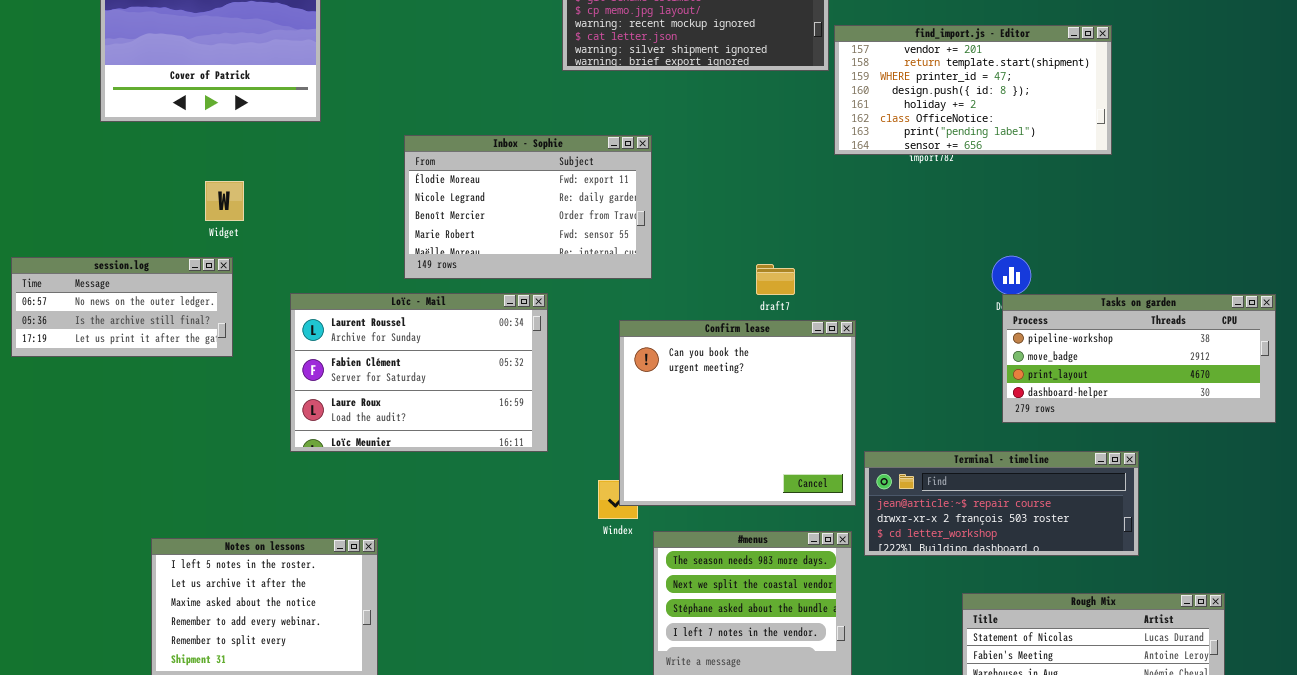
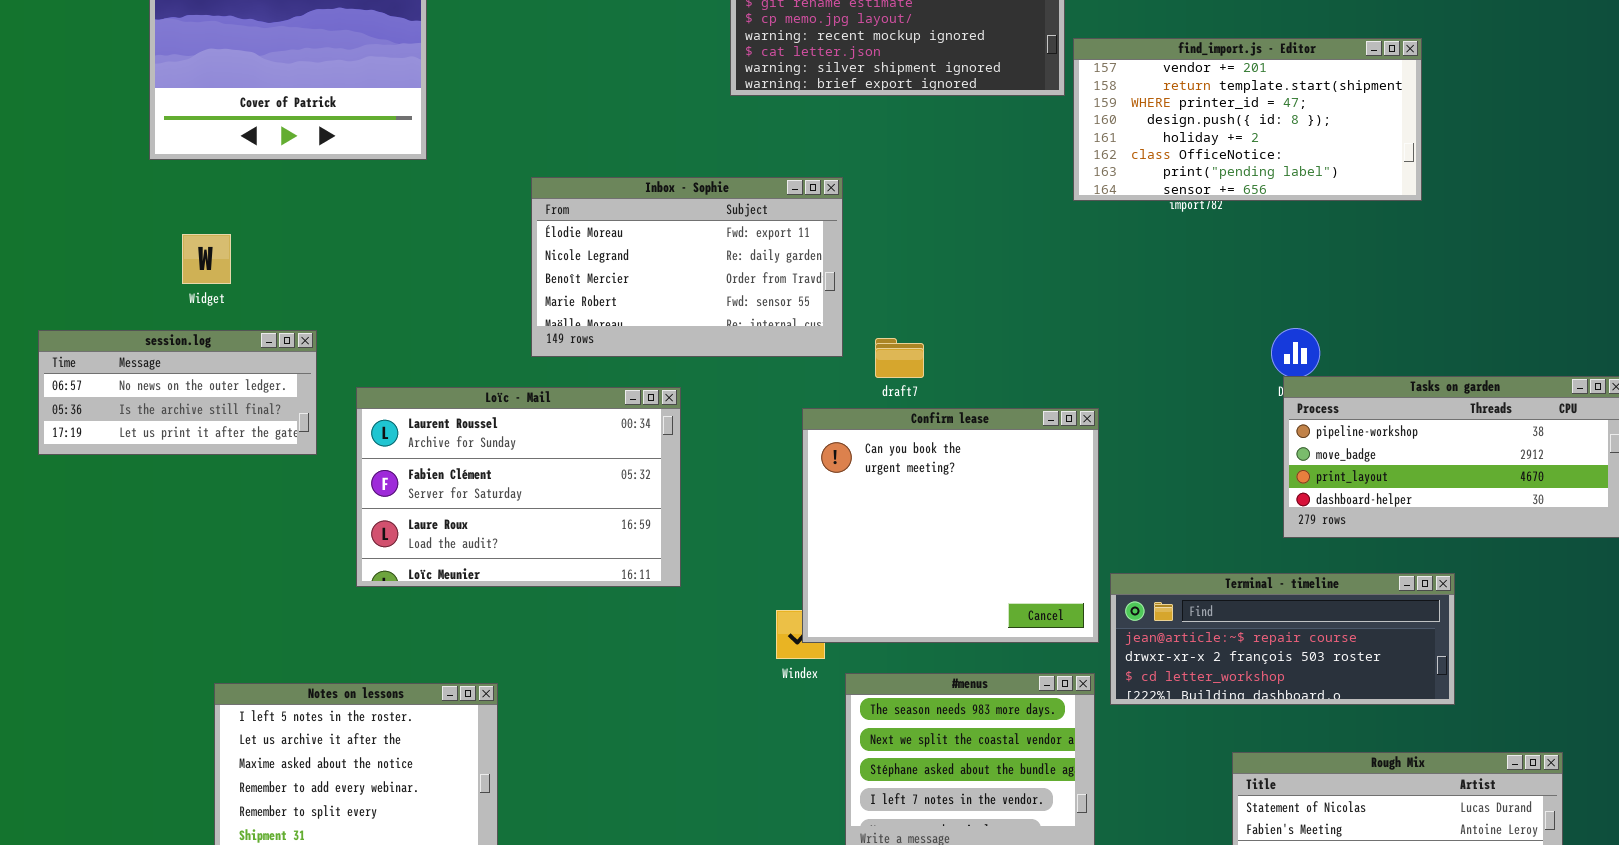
Widget: [205,181,244,221] -> [182,234,231,284], moved
draft7: [756,264,795,295] -> [875,338,924,378], moved
Loïc - Mail: [290,293,548,452] -> [356,387,681,587], moved

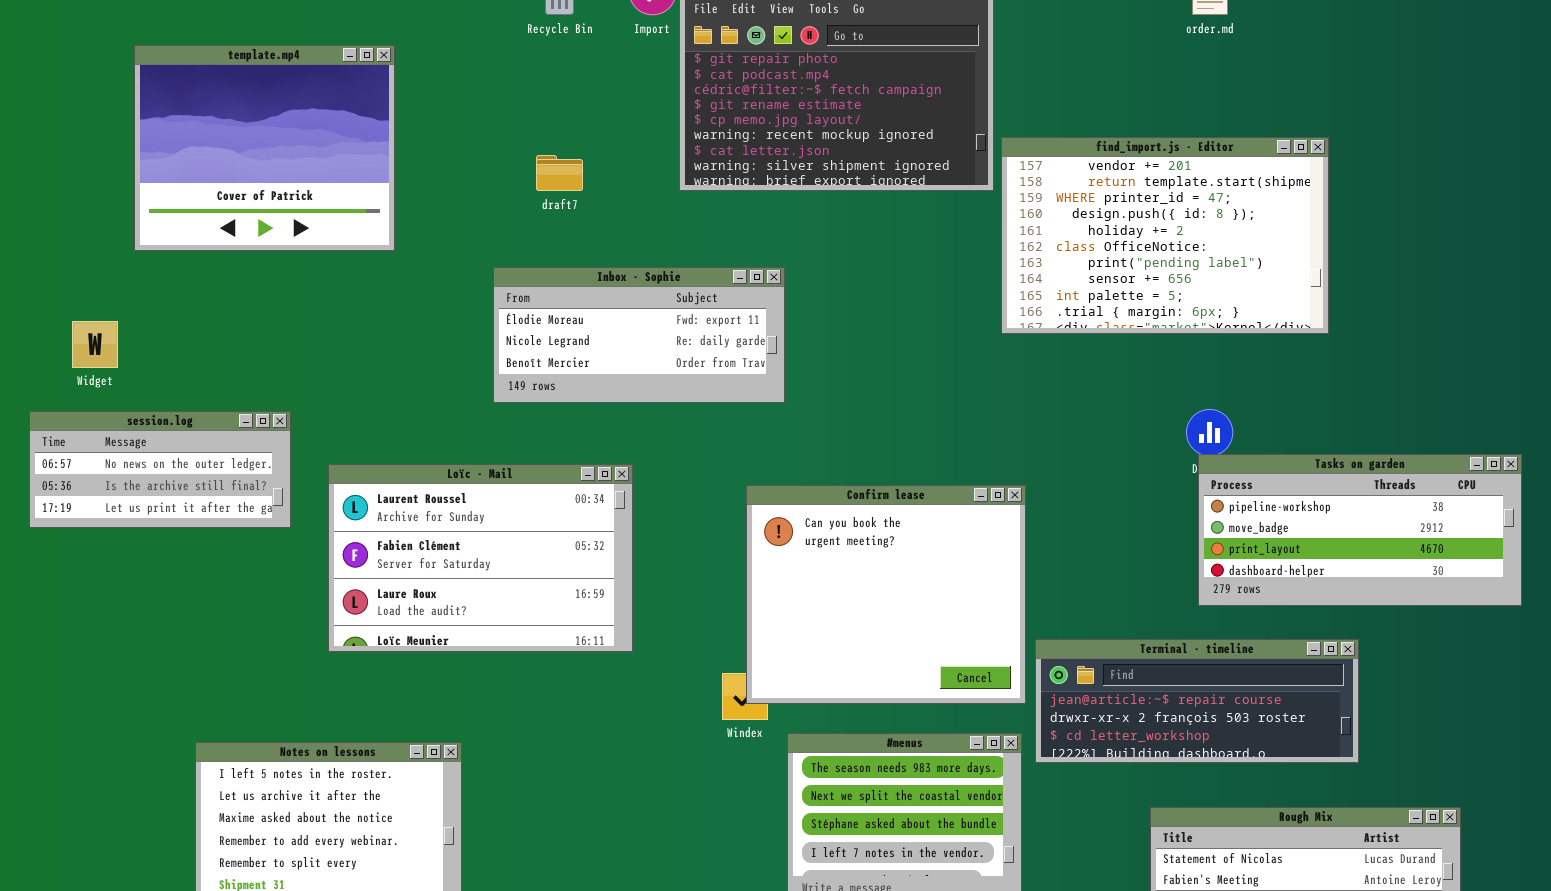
find_import.js - Editor: [1073,38,1422,201] -> [1001,137,1329,334], resized
Inbox - Sophie: [531,177,843,357] -> [493,267,785,403], resized
Widget: [182,234,231,284] -> [72,321,118,368], moved
draft7: [875,338,924,378] -> [536,155,583,191], moved

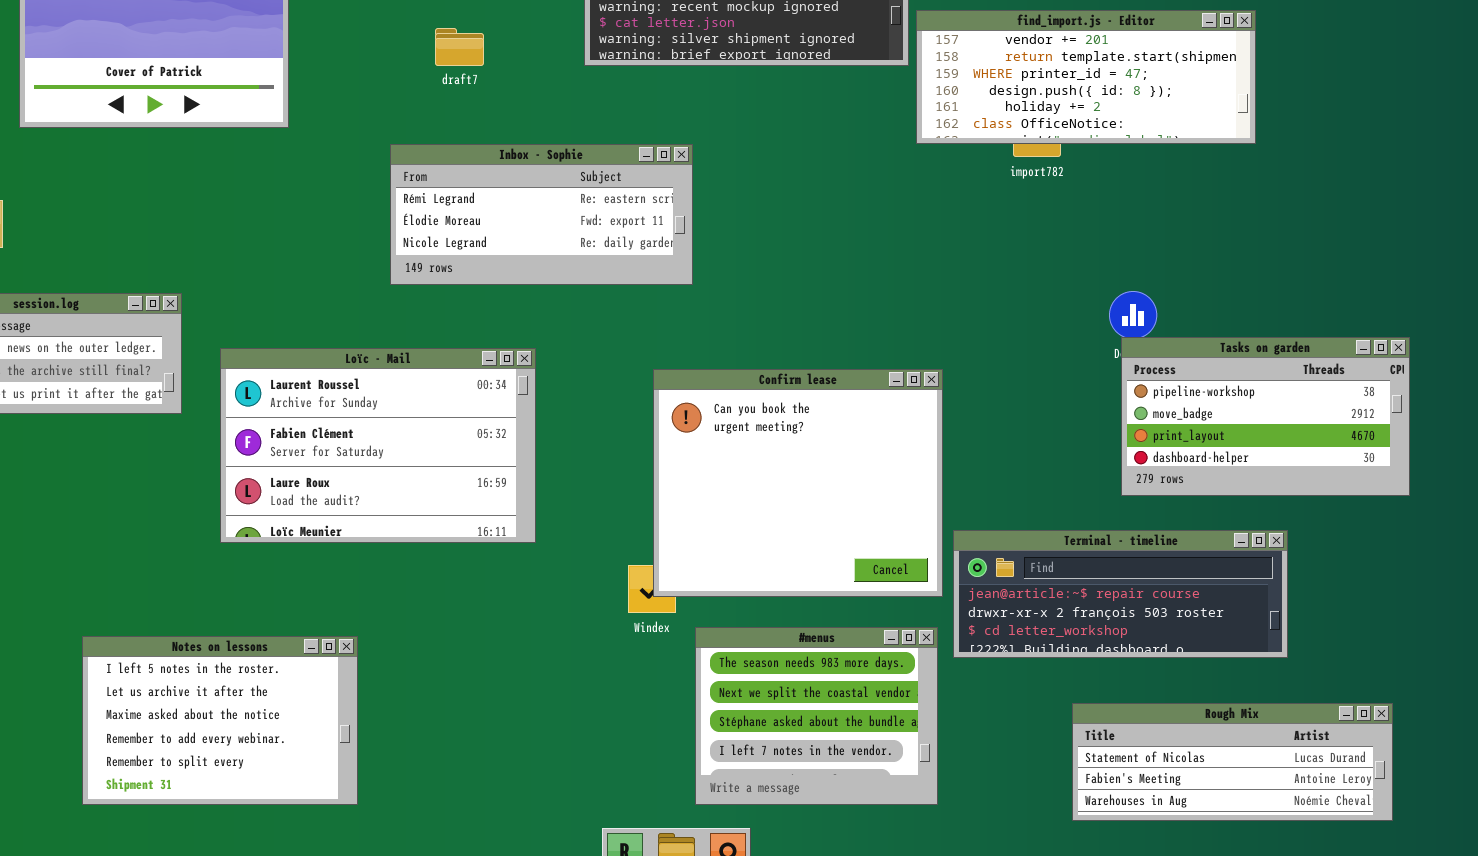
find_import.js - Editor: [1001,137,1329,334] -> [916,10,1256,144], resized
Inbox - Sophie: [493,267,785,403] -> [390,144,693,285], scrolled up 1 row
Tasks on garden: [1198,454,1522,606] -> [1121,337,1410,496], resized

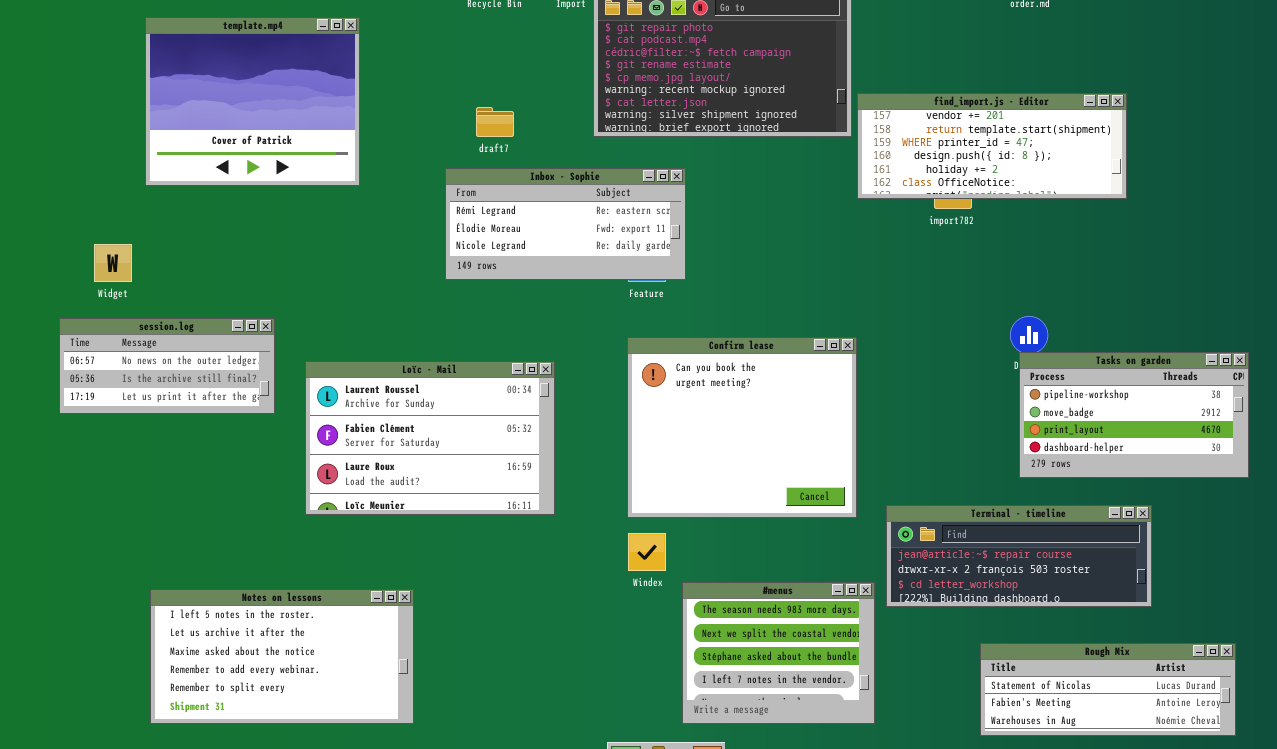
Inbox - Sophie: [390,144,693,285] -> [445,168,686,280], moved
Confirm lease: [653,369,943,597] -> [627,337,857,518], moved
Notes on lessons: [82,636,358,805] -> [150,589,414,724], resized

